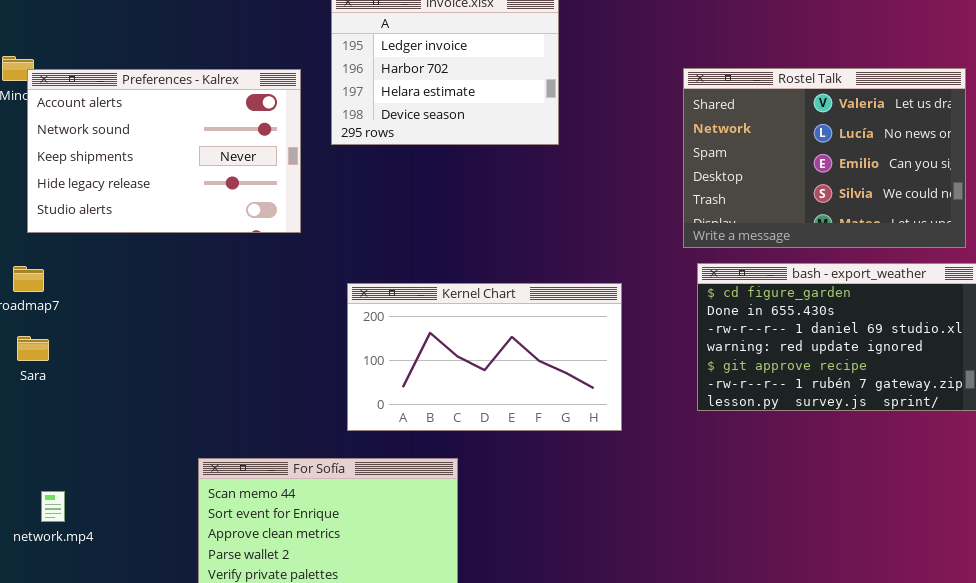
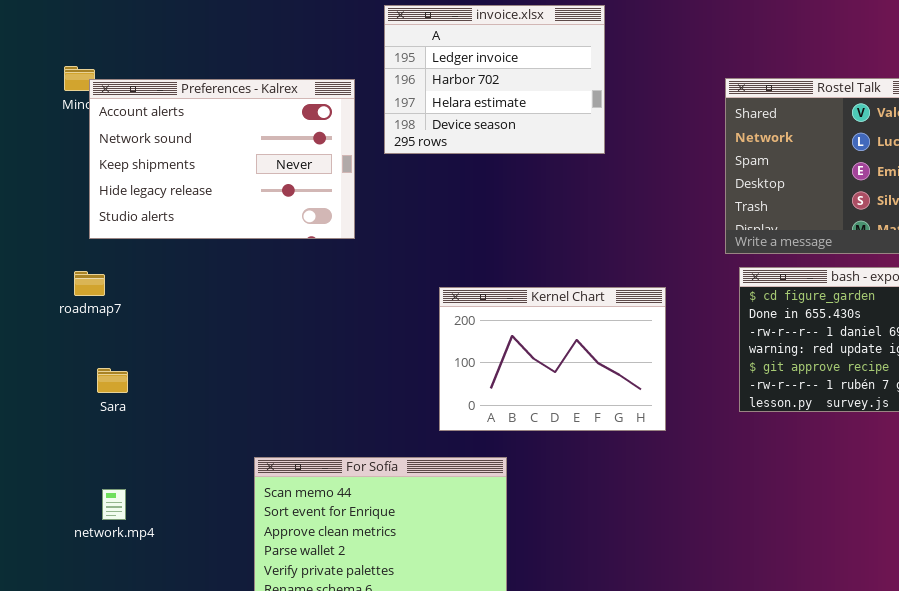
Kernel Chart: [347,283,622,431] -> [439,287,666,431], resized
Sara: [17,336,49,361] -> [97,368,128,393], moved

